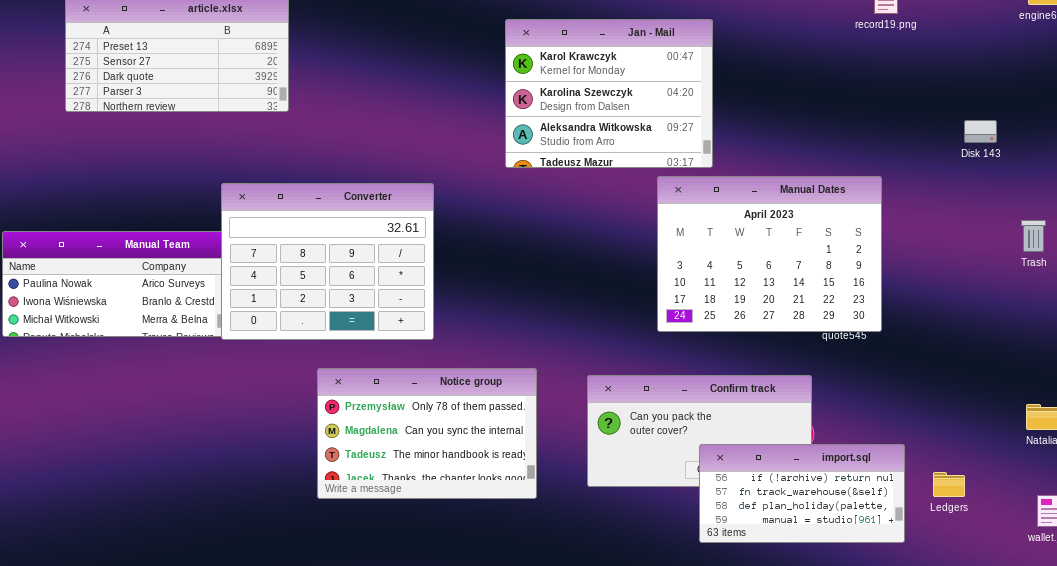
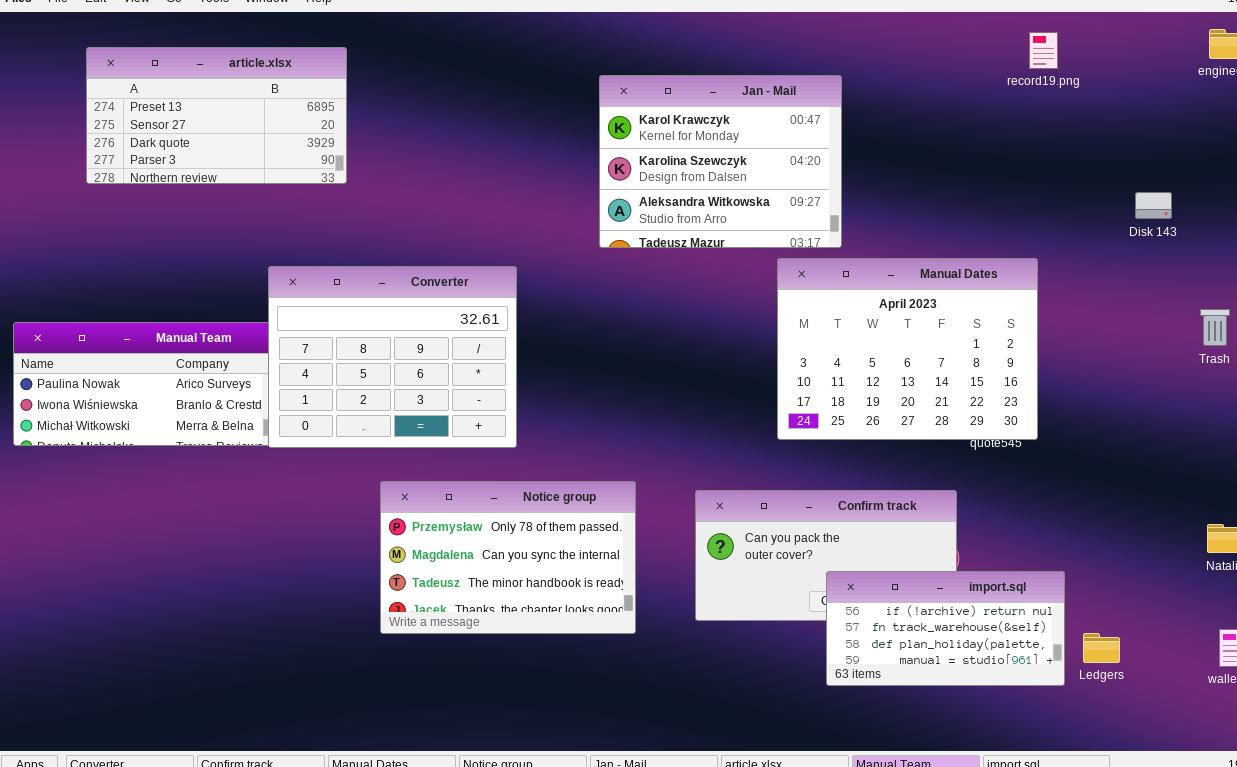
Ledgers: [933,472,965,497] -> [1083,633,1120,663], moved

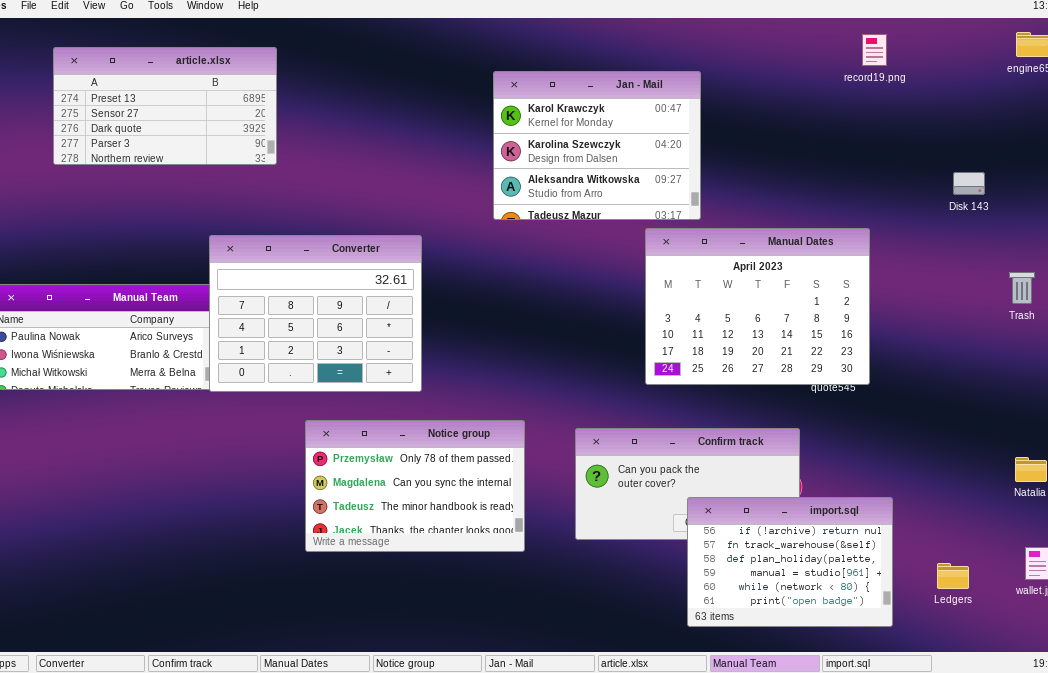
import.sql: [826,571,1065,686] -> [687,497,893,627], resized
Ledgers: [1083,633,1120,663] -> [937,563,969,589], moved

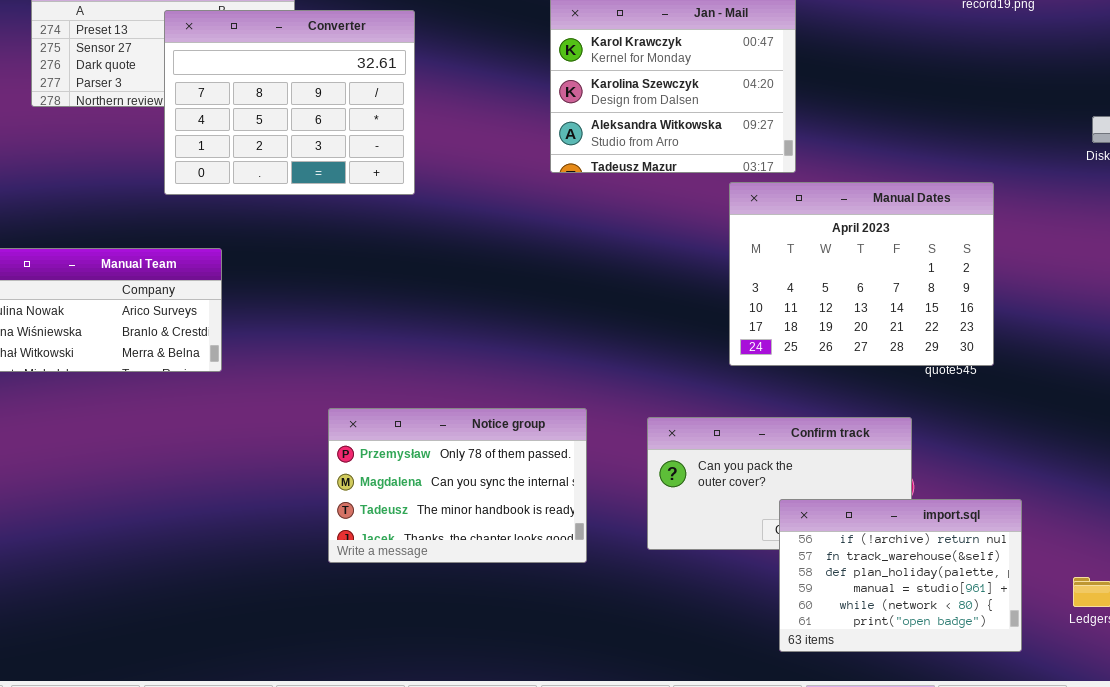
Converter: [209,235,422,392] -> [164,10,415,195], moved

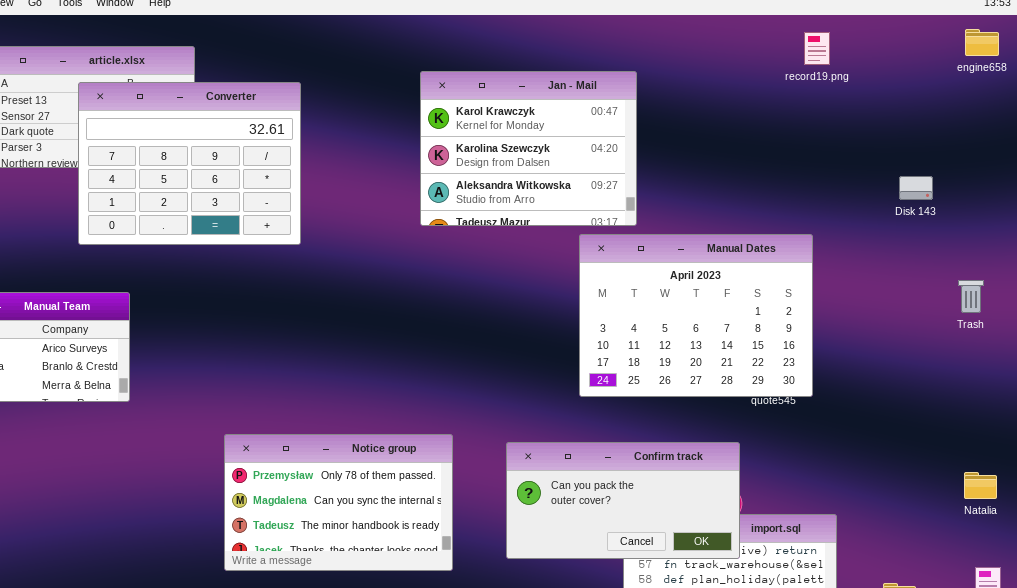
Confirm track: [647,417,912,550] -> [506,442,740,559], raised

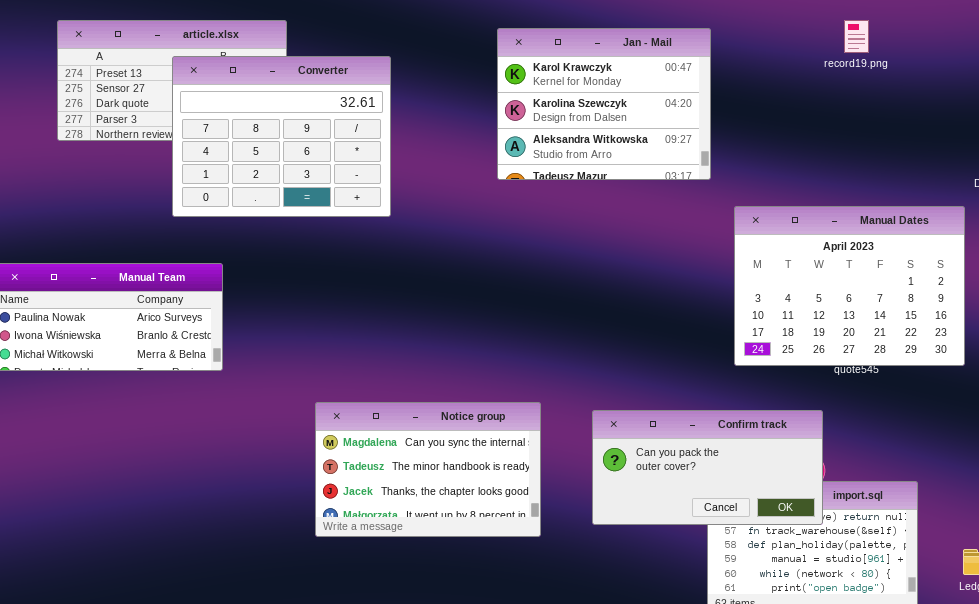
record19.png: [804,32,830,65] -> [844,20,869,53], moved
Jan - Mail: [420,71,637,226] -> [497,28,711,180], moved
Manual Dates: [579,234,813,397] -> [734,206,965,366], moved
Notice group: [224,434,453,571] -> [315,402,541,537], scrolled down 1 row

